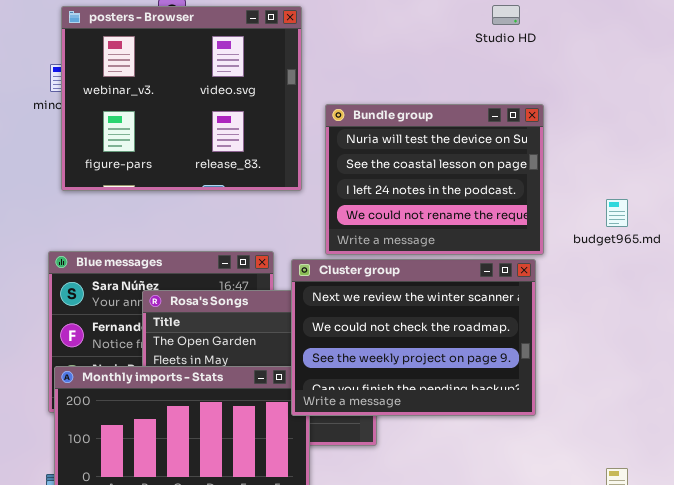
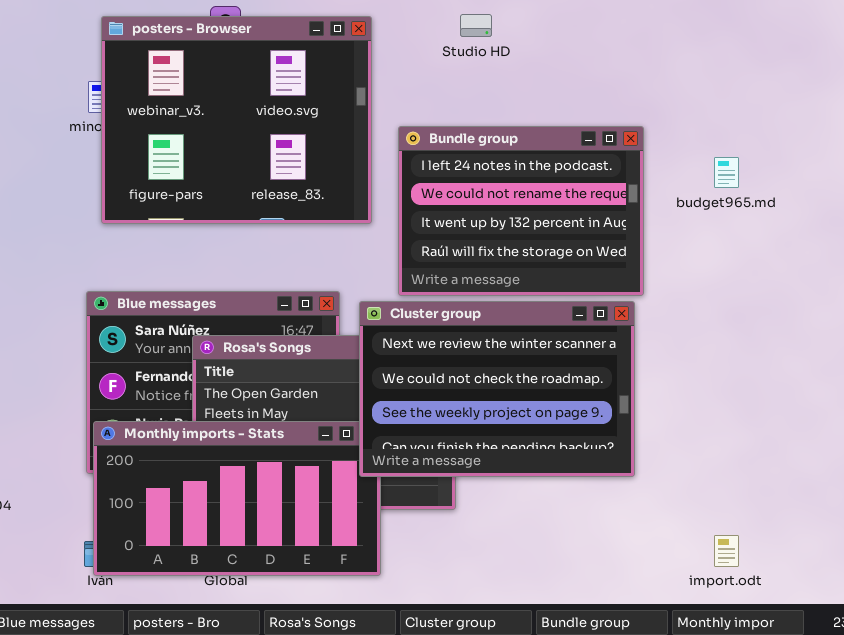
Studio HD: [492,5,520,25] -> [460,14,492,37], moved
Bundle group: [325,104,544,255] -> [398,126,644,296], scrolled down 2 rows
budget965.md: [606,199,628,227] -> [714,157,739,188], moved

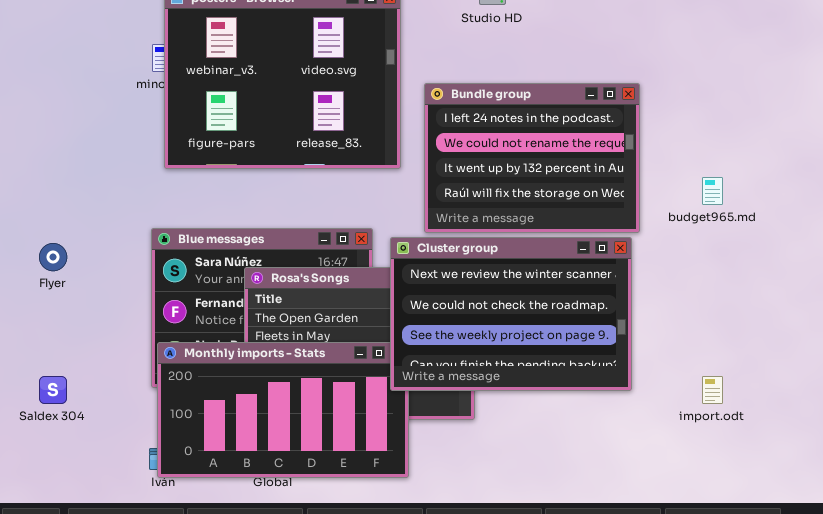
budget965.md: [714,157,739,188] -> [702,177,723,205], moved
import.odt: [714,535,739,567] -> [702,376,723,404], moved

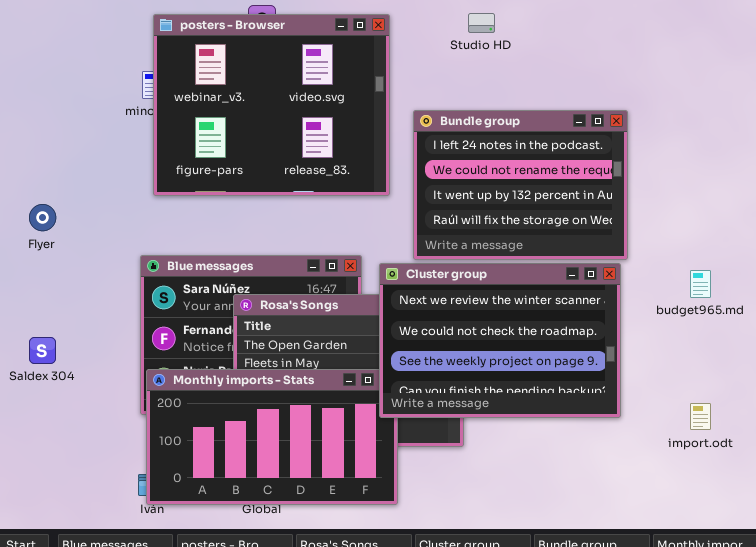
budget965.md: [702,177,723,205] -> [690,270,711,298], moved
Flyer: [39,243,67,271] -> [29,204,56,231], moved
Saldex 304: [39,376,67,404] -> [29,337,56,364], moved

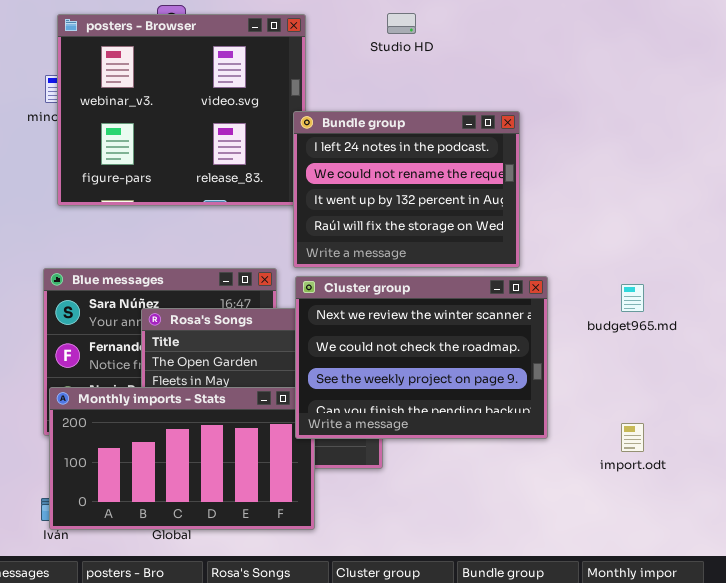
Bundle group: [413,110,628,260] -> [293,111,520,268], moved

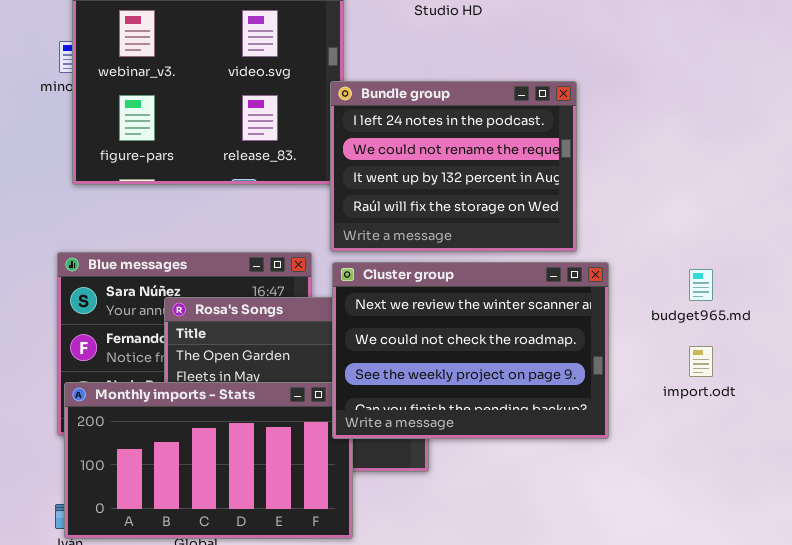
import.odt: [621,423,644,452] -> [689,346,713,377], moved

